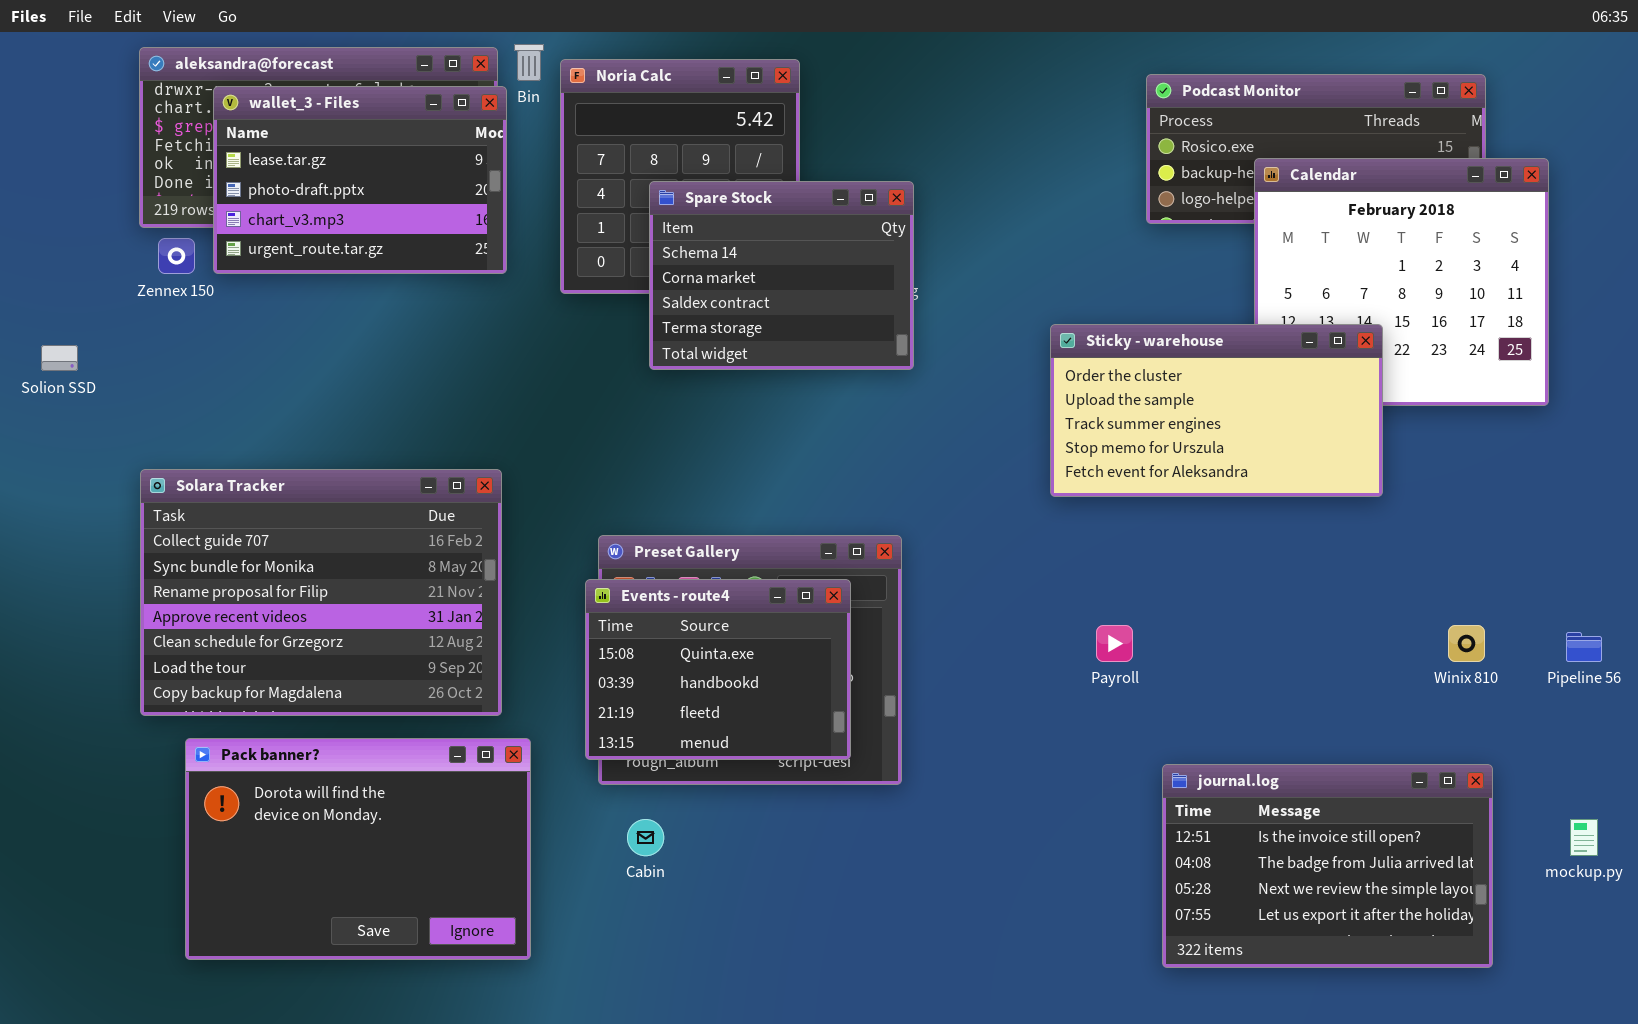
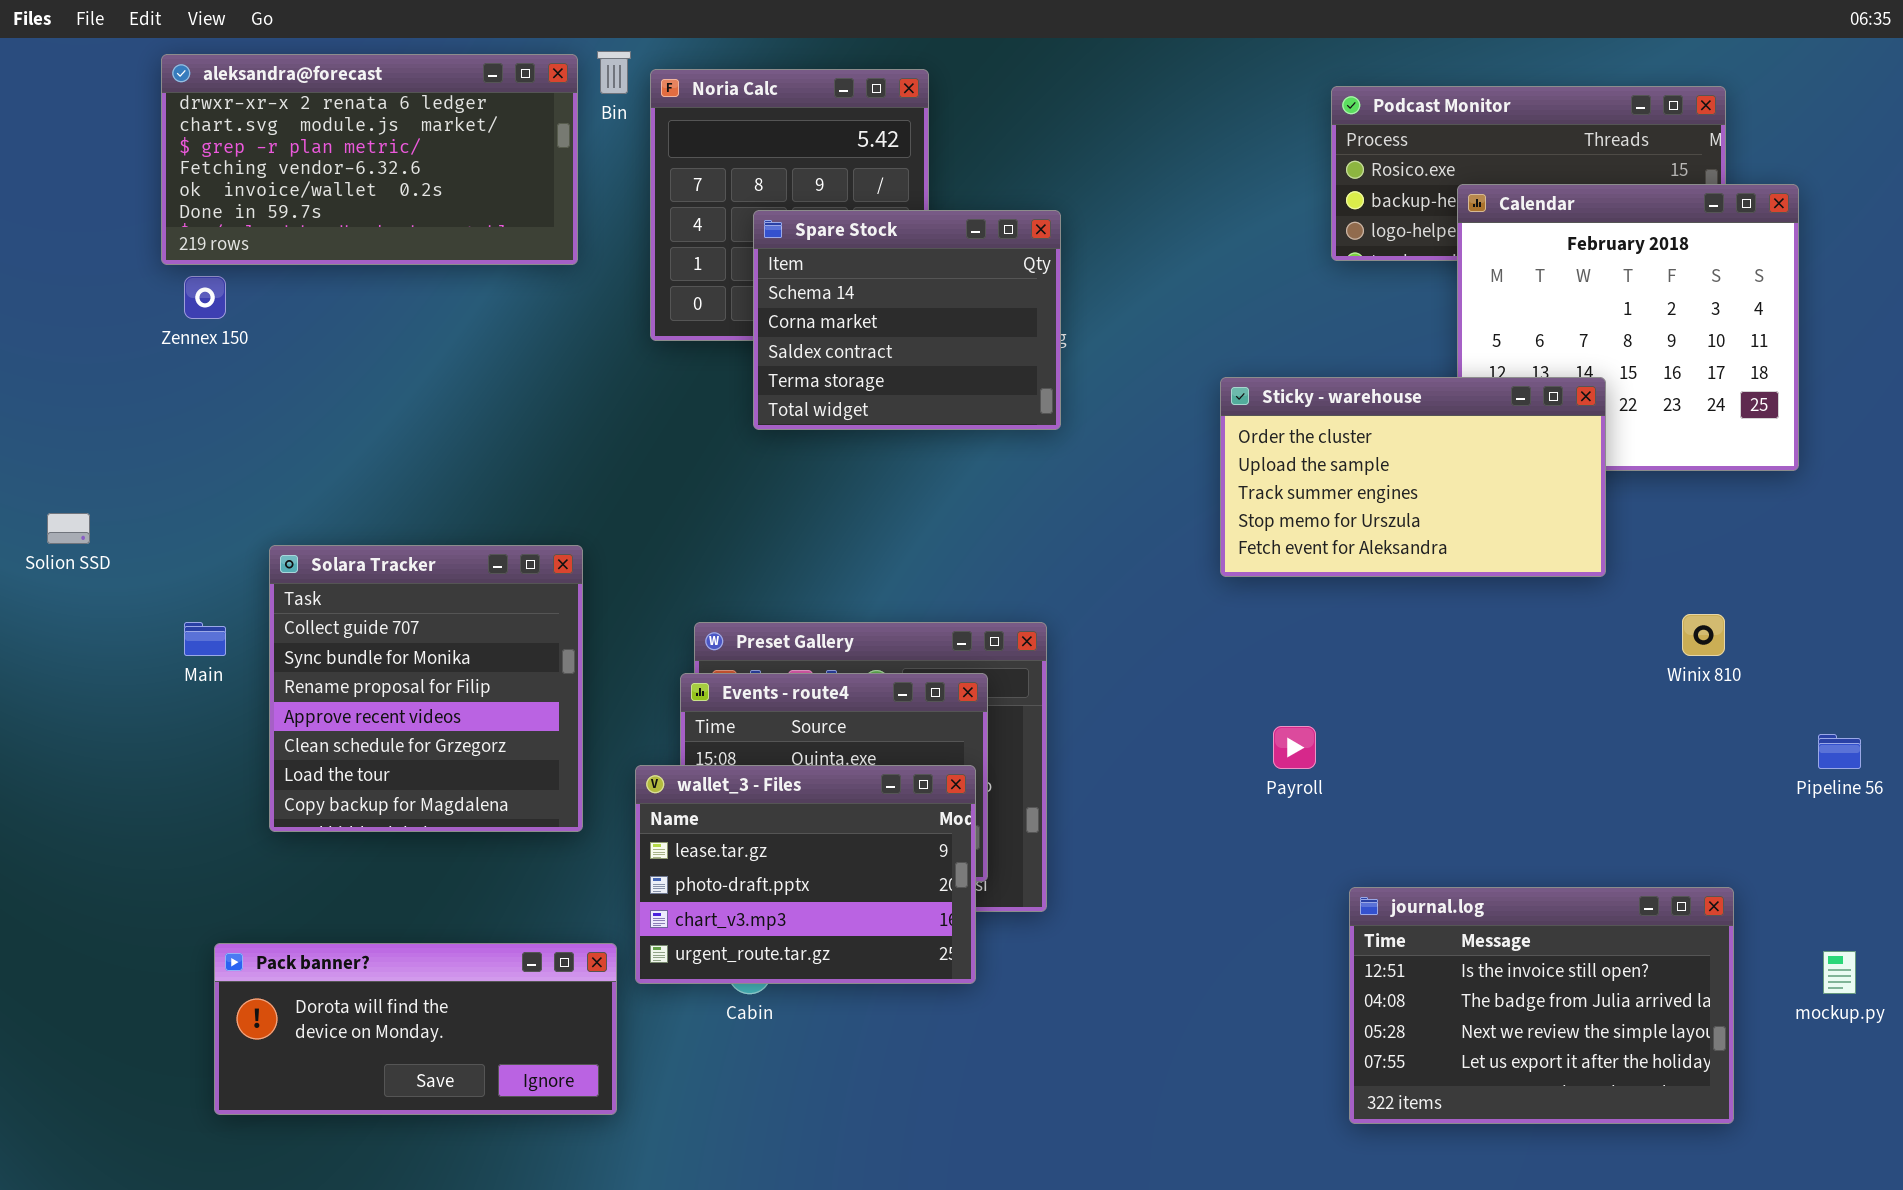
wallet_3 - Files: [213,86,507,274] -> [635,765,976,984], moved
Solion SSD: [41,345,78,371] -> [47,513,90,544], moved
Solara Tracker: [140,469,502,716] -> [269,545,583,832], resized
Winix 810: [1448,625,1485,662] -> [1682,614,1725,656], moved
Pack banner?: [185,738,531,960] -> [214,943,617,1115], resized

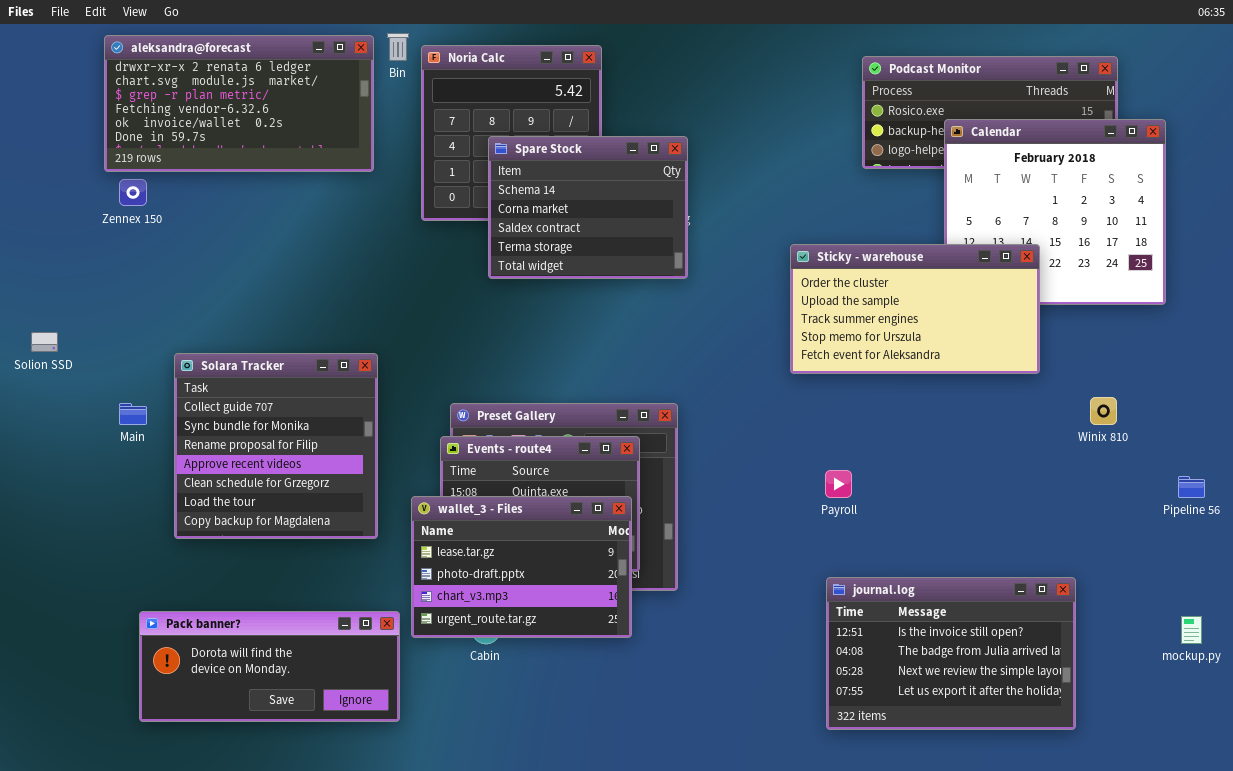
journal.log: [1349,887,1734,1124] -> [826,577,1076,730], moved

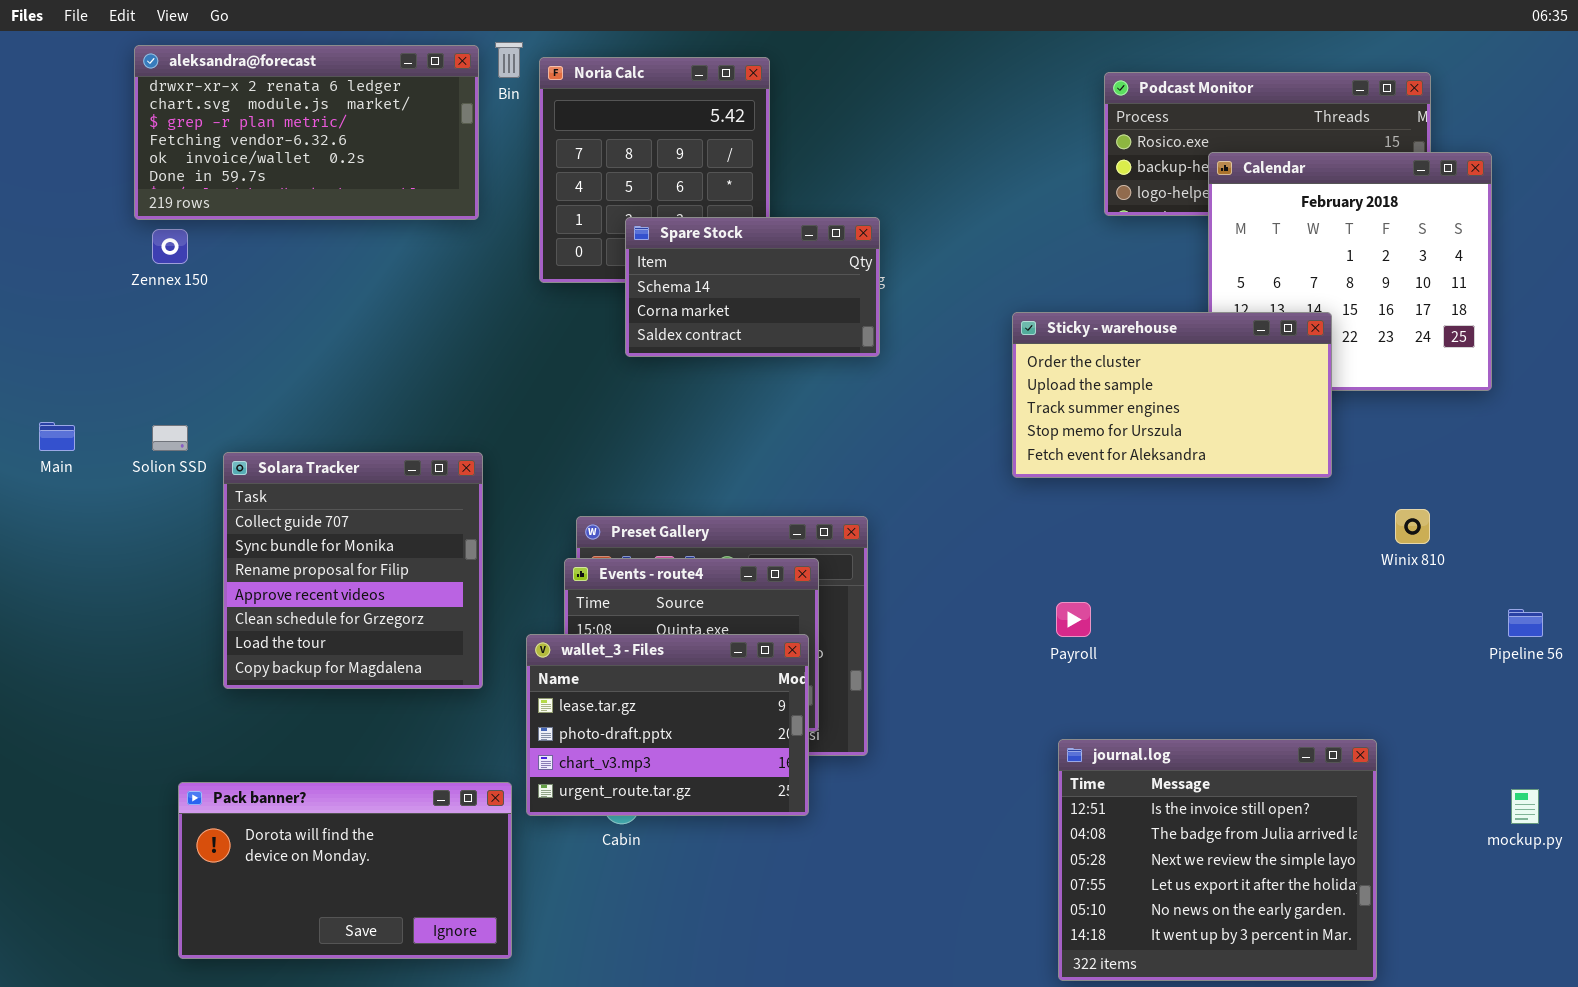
Spare Stock: [488,136,688,279] -> [625,217,880,357], resized
Solion SSD: [31,332,58,352] -> [152,425,188,451], moved
Main: [119,403,147,425] -> [39,422,75,451], moved
journal.log: [826,577,1076,730] -> [1058,739,1377,981], resized
Pack banner?: [139,611,400,722] -> [178,782,512,959], resized

